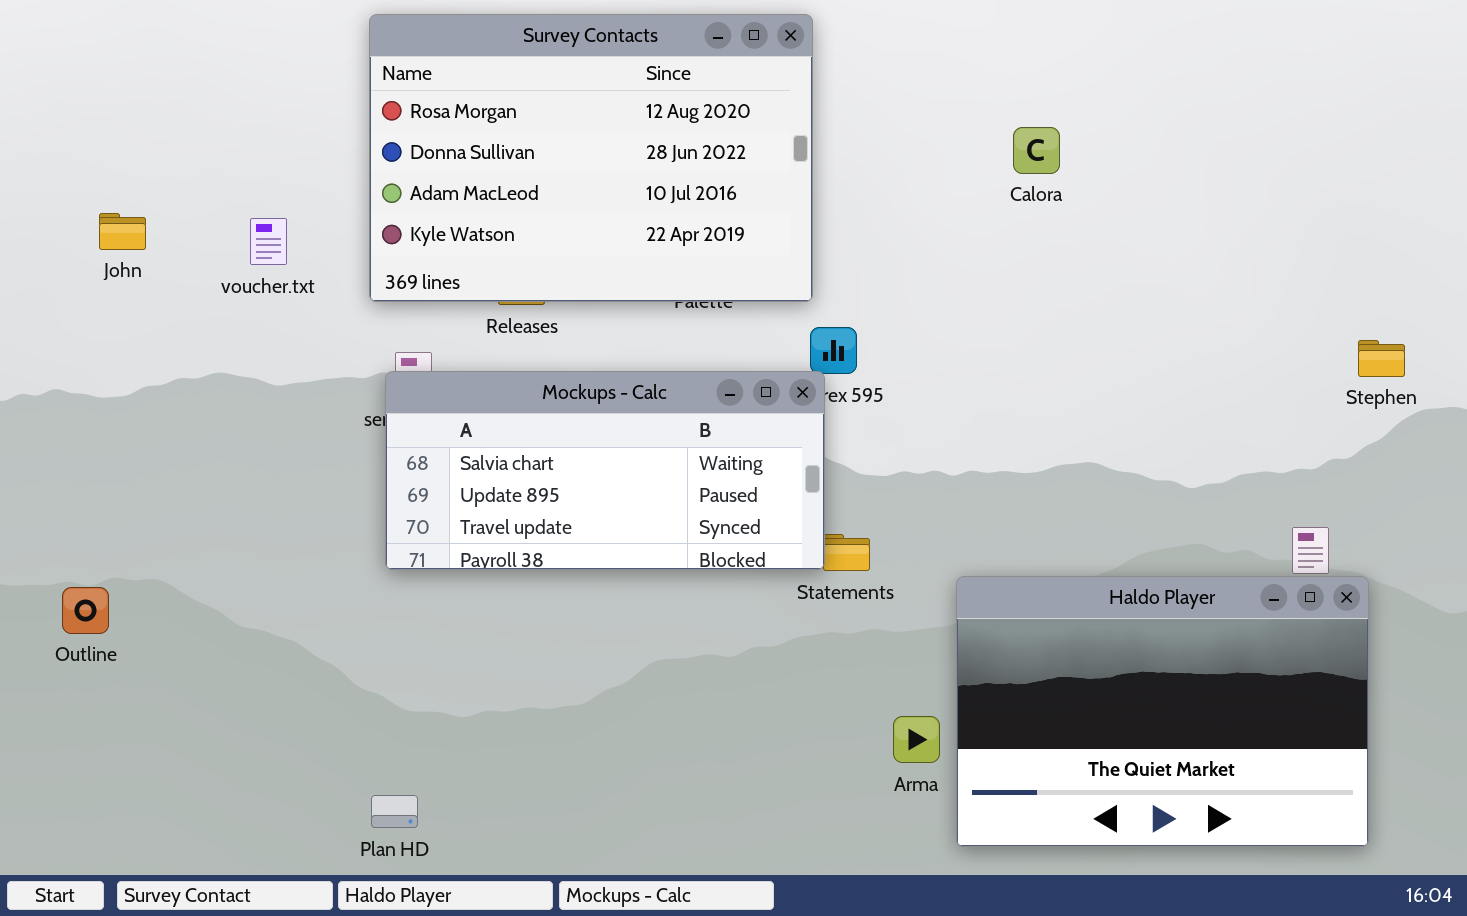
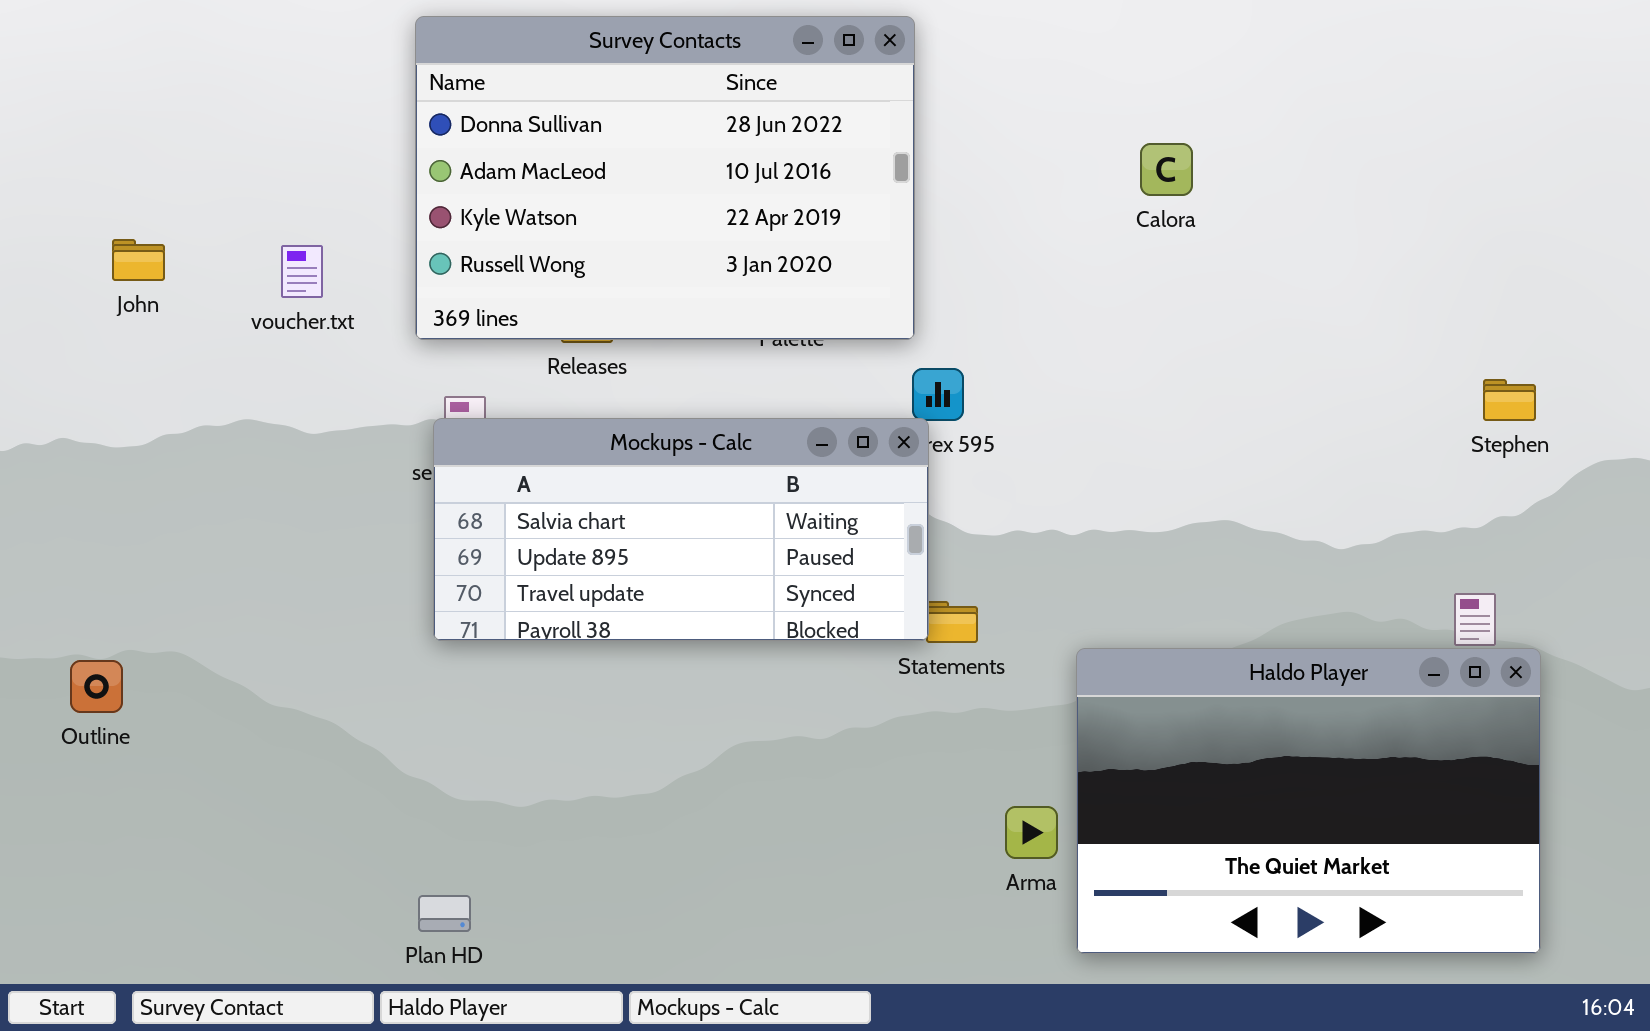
Survey Contacts: [369,14,813,302] -> [415,16,915,340], scrolled down 1 row
Stephen: [1358,340,1405,377] -> [1483,379,1536,421], moved

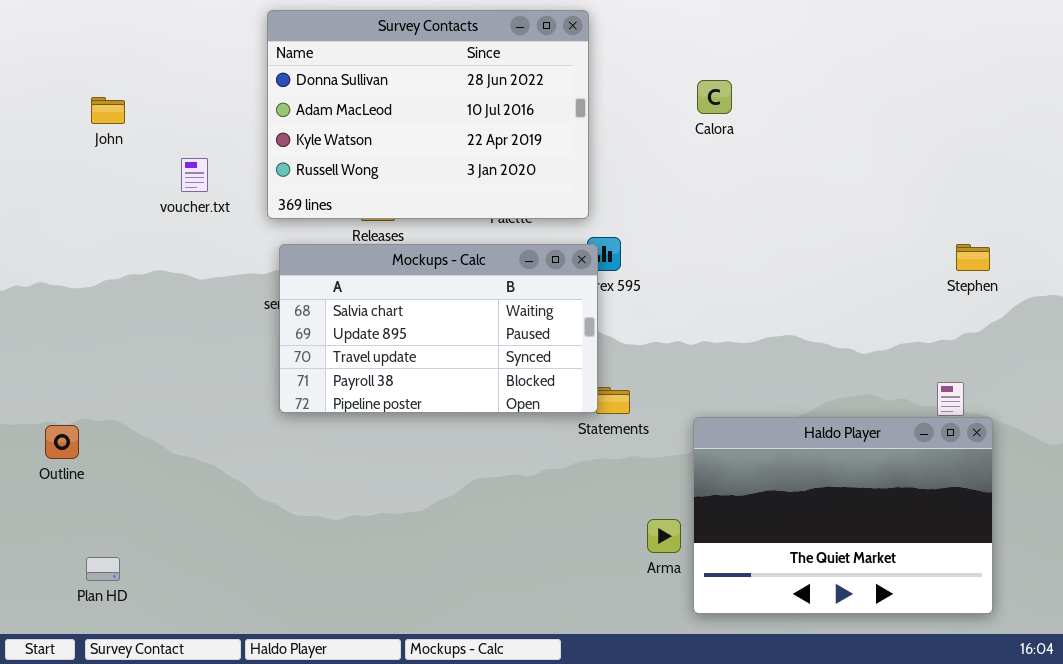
Calora: [1140,143,1193,196] -> [697,80,732,114], moved
John: [112,239,165,281] -> [91,97,125,124], moved
Mockups - Calc: [433,418,929,641] -> [279,244,598,413], resized
Plan HD: [418,895,471,932] -> [86,557,120,581], moved

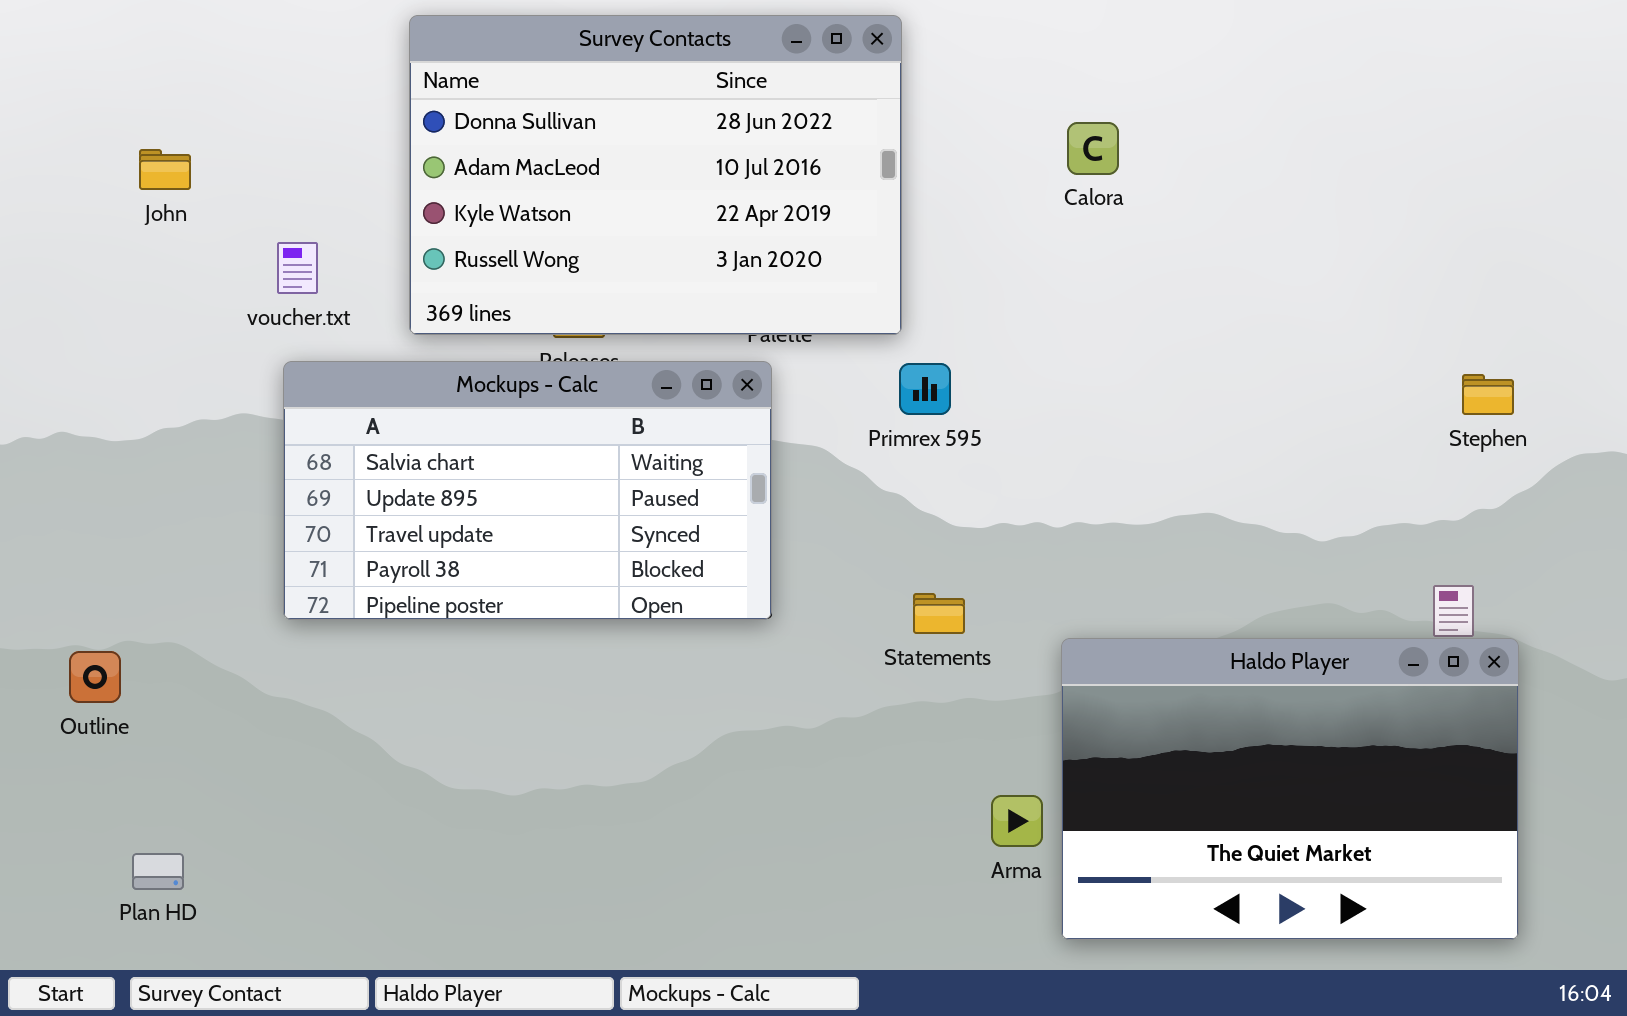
Mockups - Calc: [279,244,598,413] -> [283,361,772,620], moved

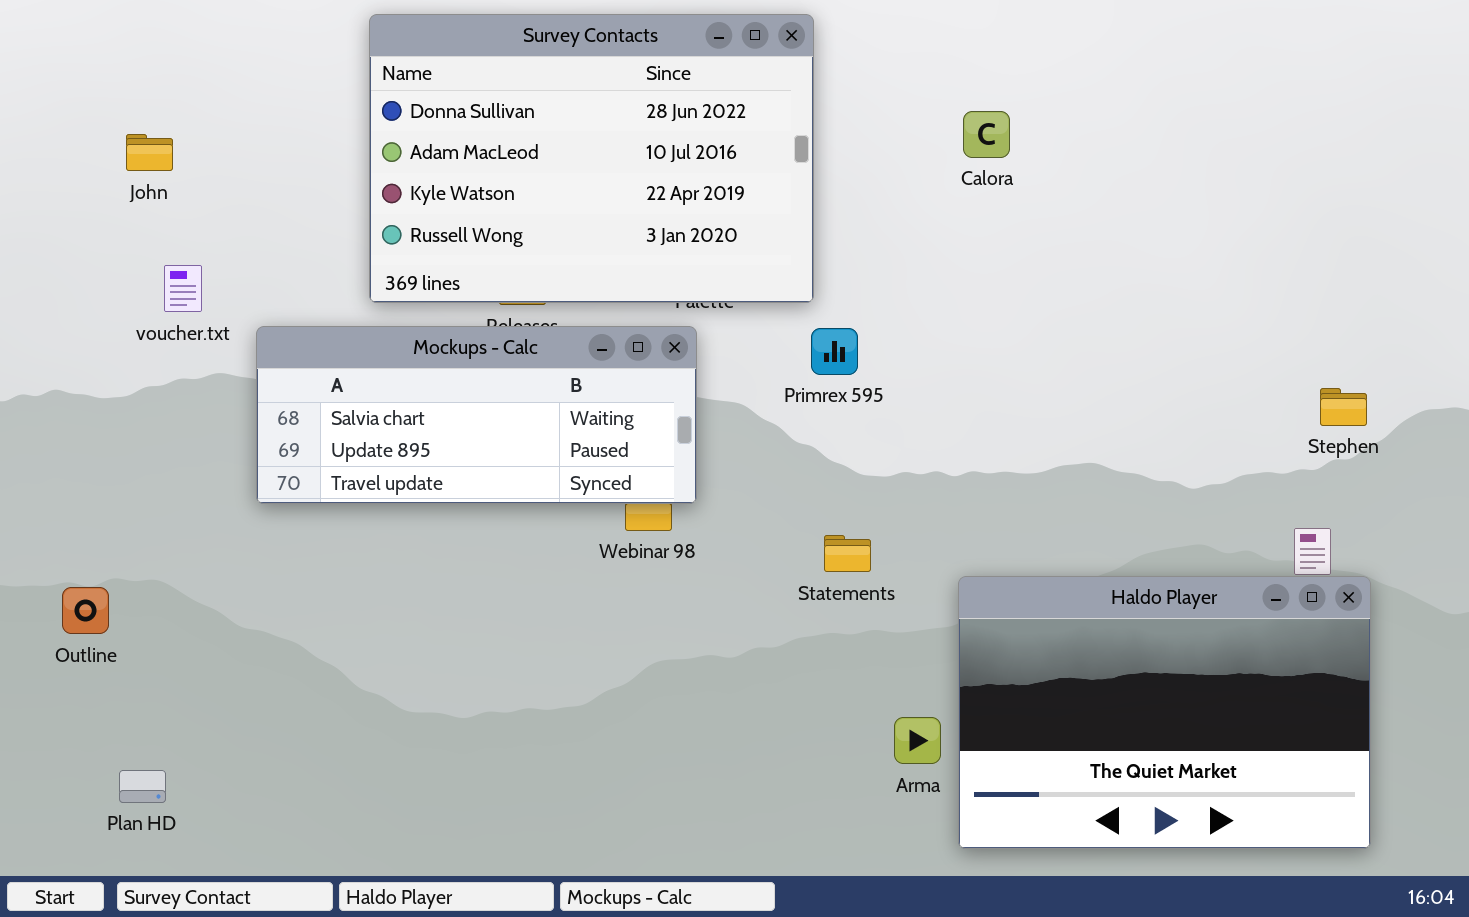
voucher.txt: [277,242,318,294] -> [164,265,202,312], moved
Mockups - Calc: [283,361,772,620] -> [256,326,697,504], resized
Stephen: [1462,374,1514,415] -> [1320,388,1367,426], moved

